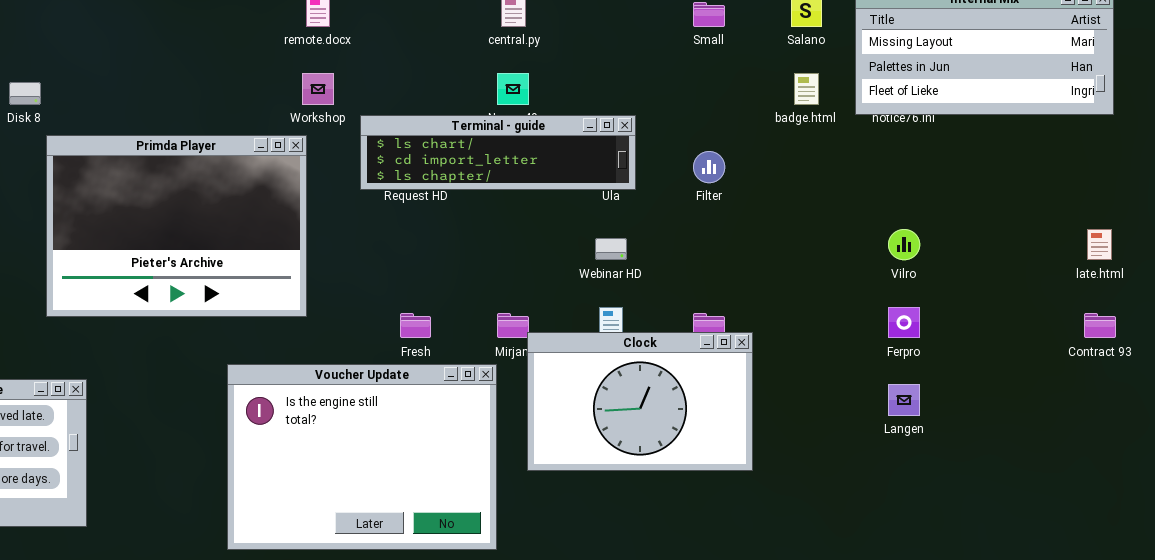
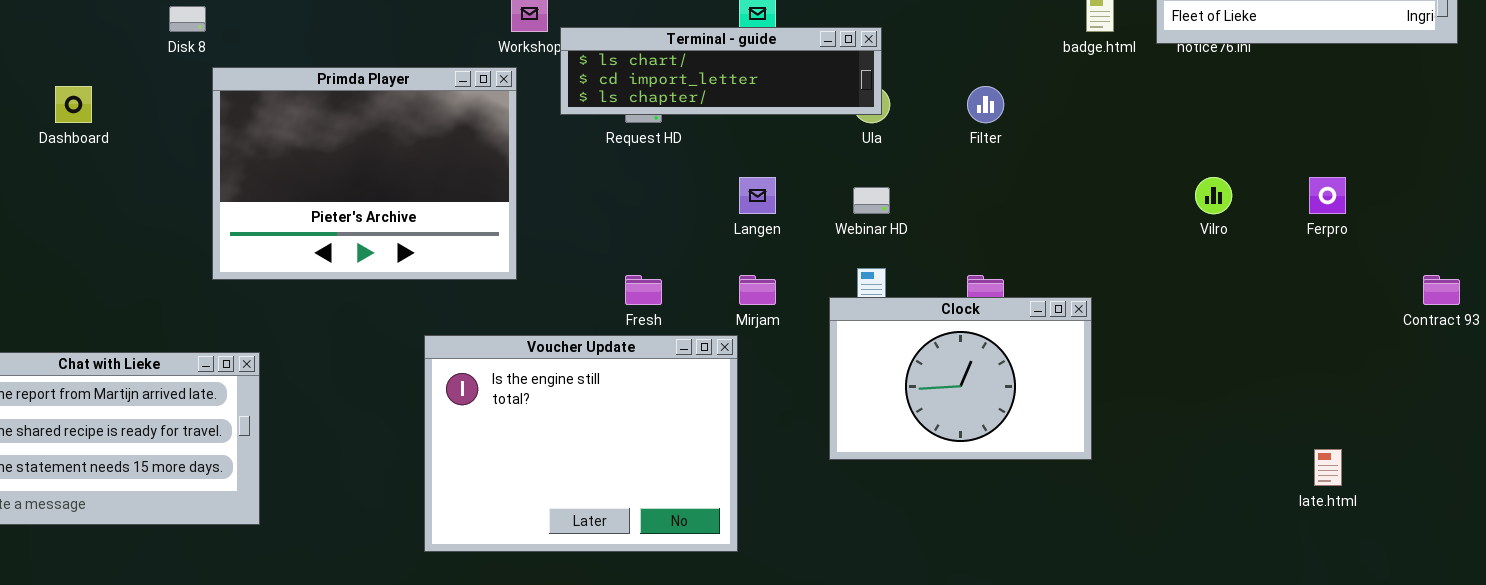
Terminal - guide: [360,115,636,190] -> [560,27,882,115], moved
late.html: [1087,229,1112,260] -> [1314,449,1342,486], moved
Ferpro: [888,307,920,338] -> [1309,177,1346,214], moved
Clock: [527,332,753,471] -> [829,297,1092,460], moved
Langen: [888,384,920,416] -> [739,177,776,214], moved

